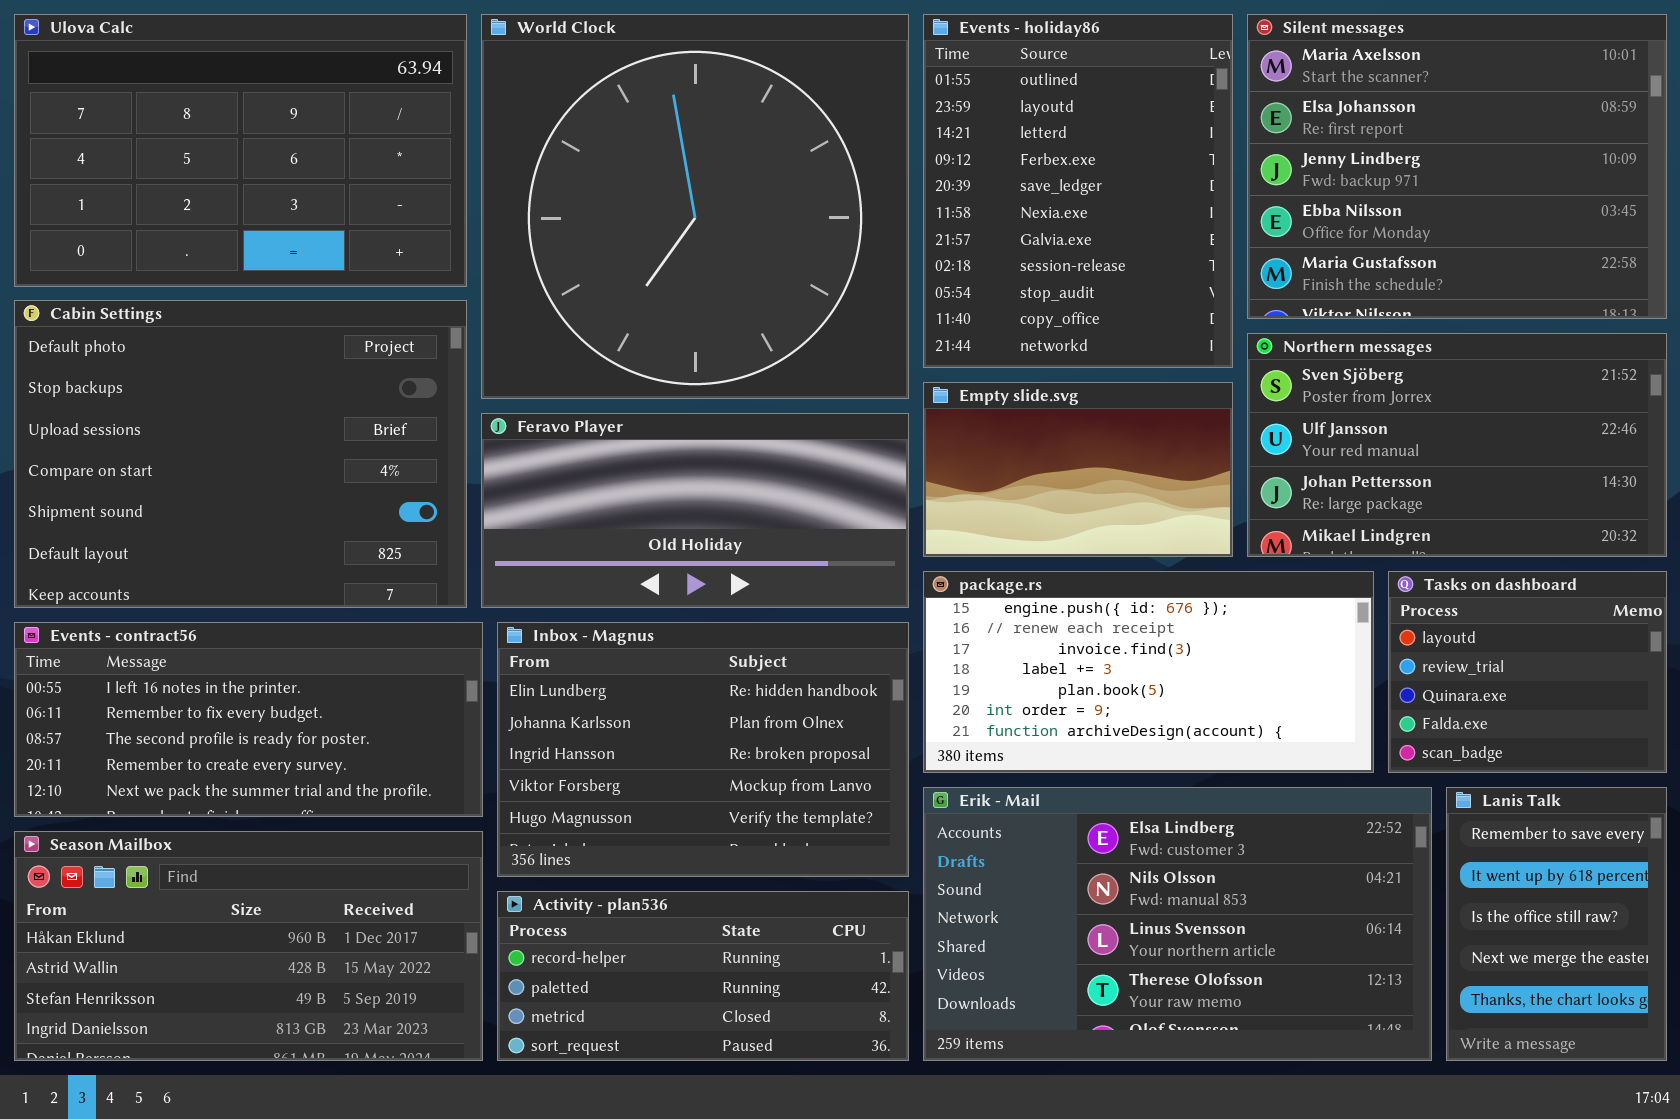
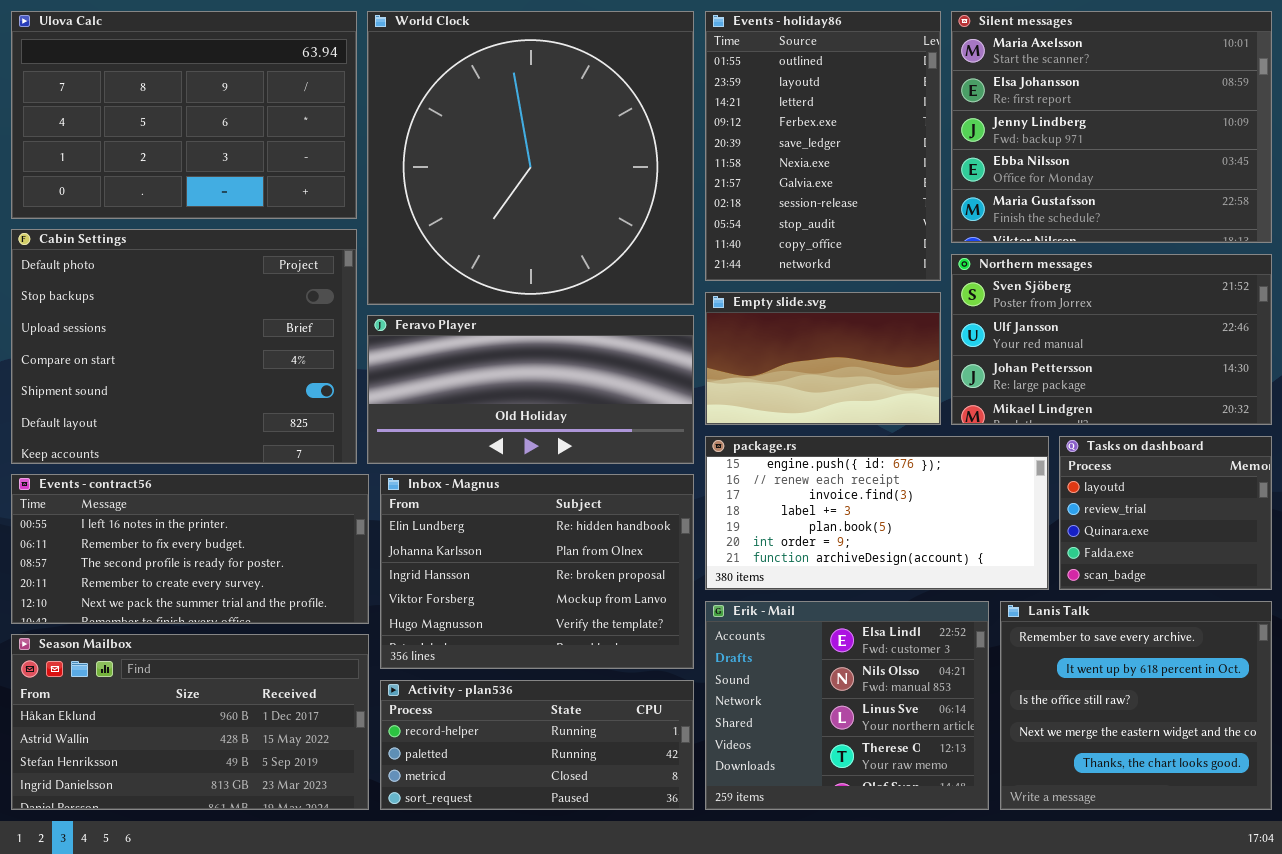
Erik - Mail: [923,787,1432,1061] -> [705,601,989,810], resized
Lanis Talk: [1446,787,1667,1061] -> [1000,601,1272,810], resized

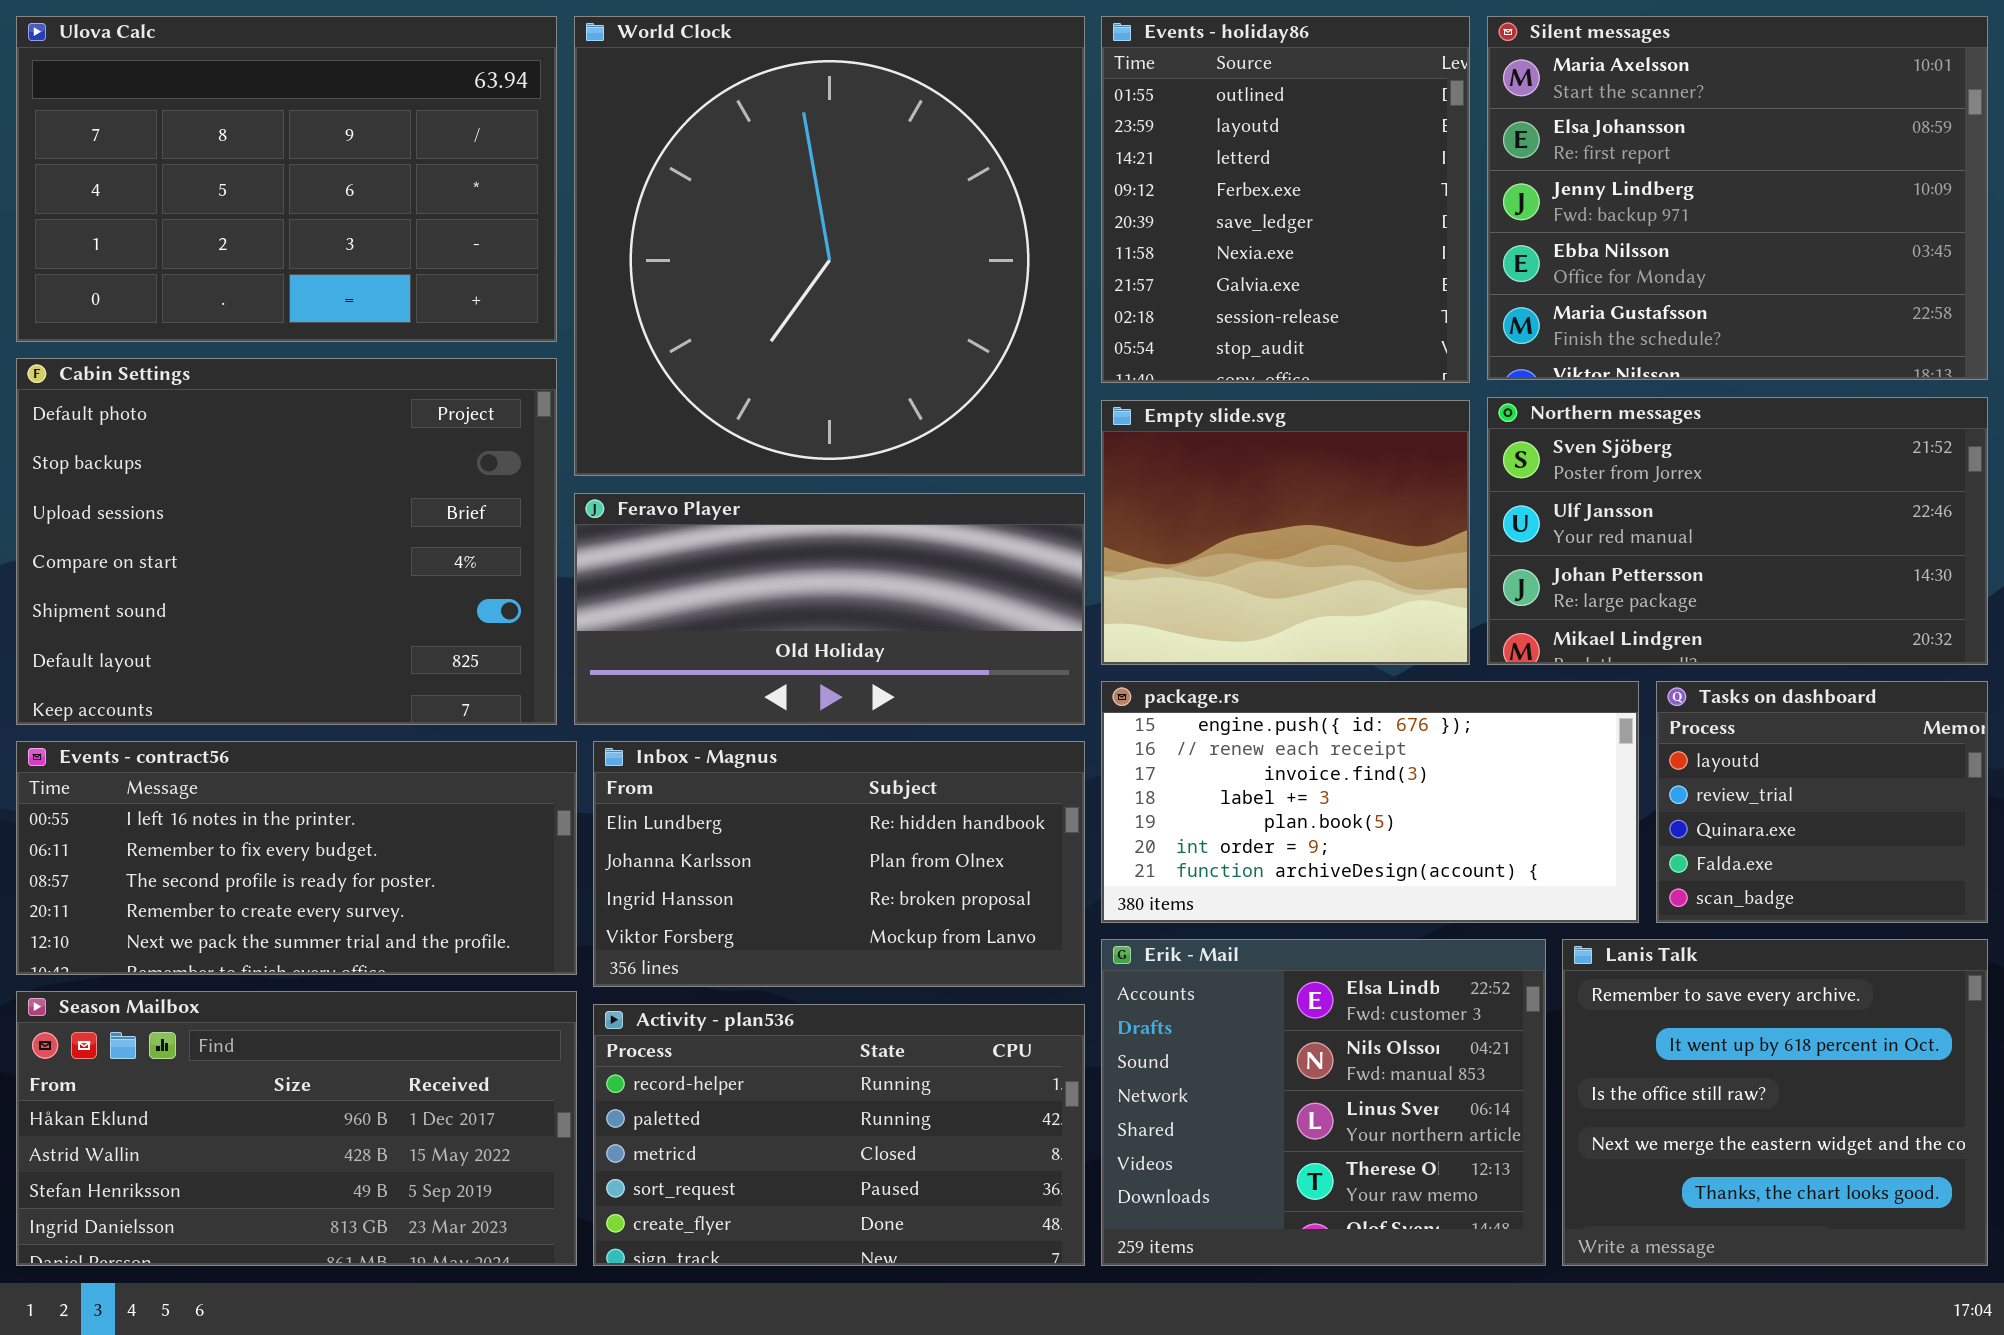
Events - holiday86: [705,11,941,281] -> [1101,16,1470,383], resized
Empty slide.svg: [705,292,941,425] -> [1101,400,1470,665], resized
Inbox - Magnus: [380,474,694,669] -> [593,741,1085,987], resized
Activity - plan536: [380,680,694,810] -> [593,1004,1085,1266], resized

